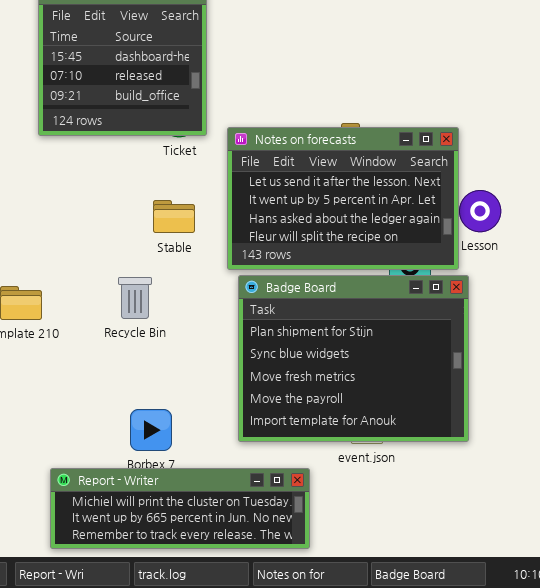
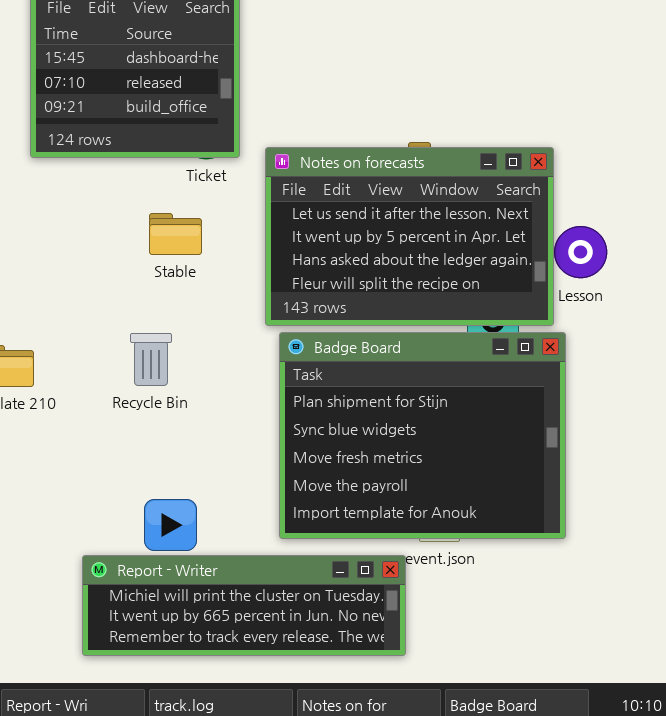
Stable: [153,200,195,233] -> [149,213,202,255], moved
Report - Writer: [50,468,310,549] -> [82,555,406,656], moved

